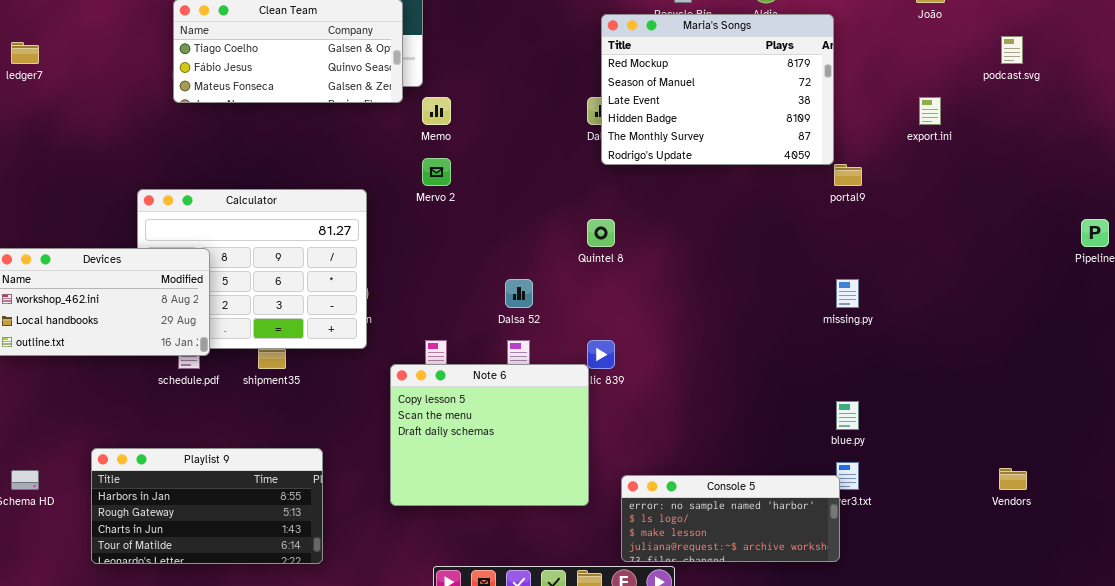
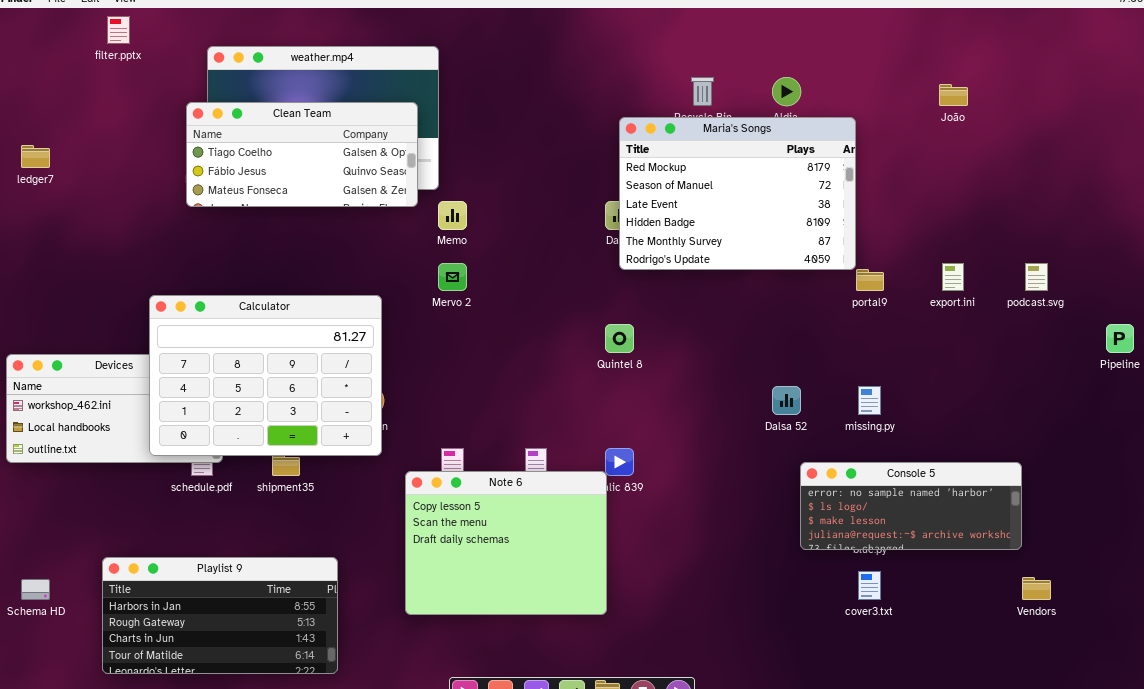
podcast.svg: [1001,36,1023,64] -> [1025,263,1048,291], moved
export.ini: [919,97,941,125] -> [942,263,964,291], moved
Calculator: [137,189,367,349] -> [149,295,382,456], raised
Dalsa 52: [505,279,533,308] -> [772,386,801,415], moved
Console 5: [621,475,840,562] -> [800,462,1022,550], moved

